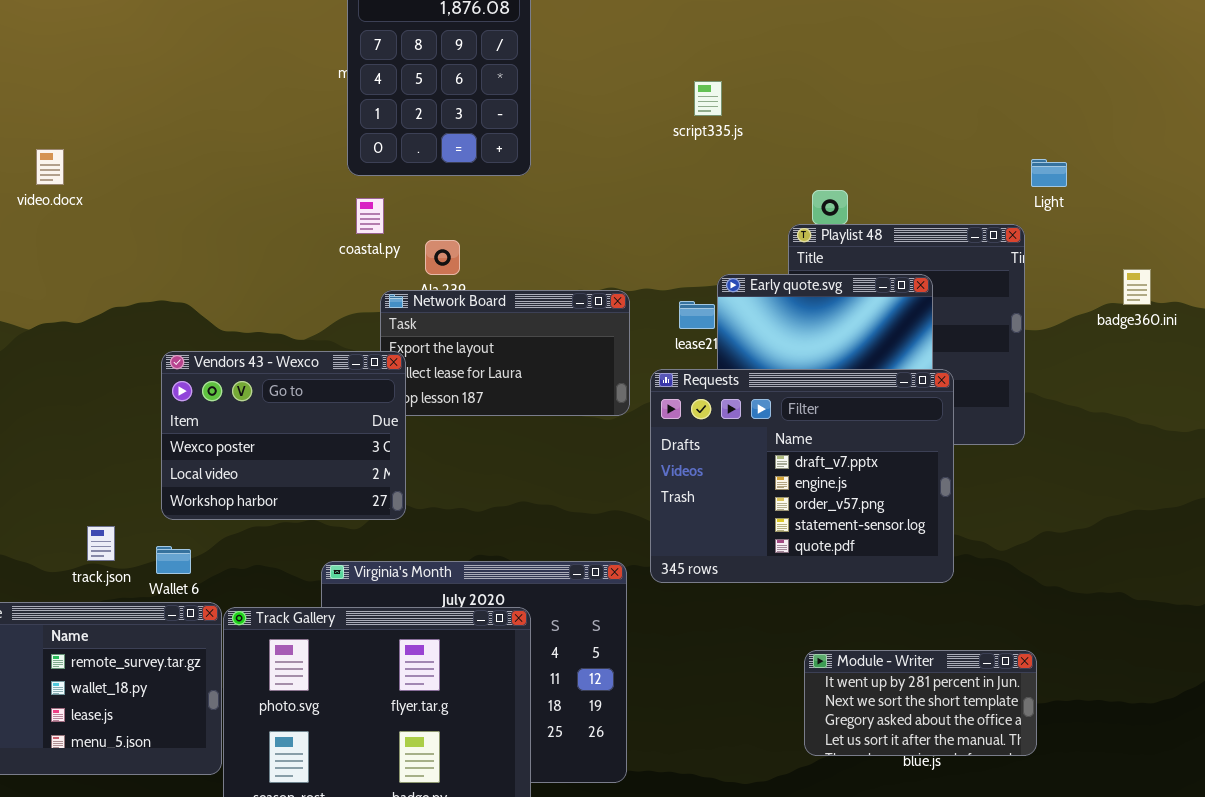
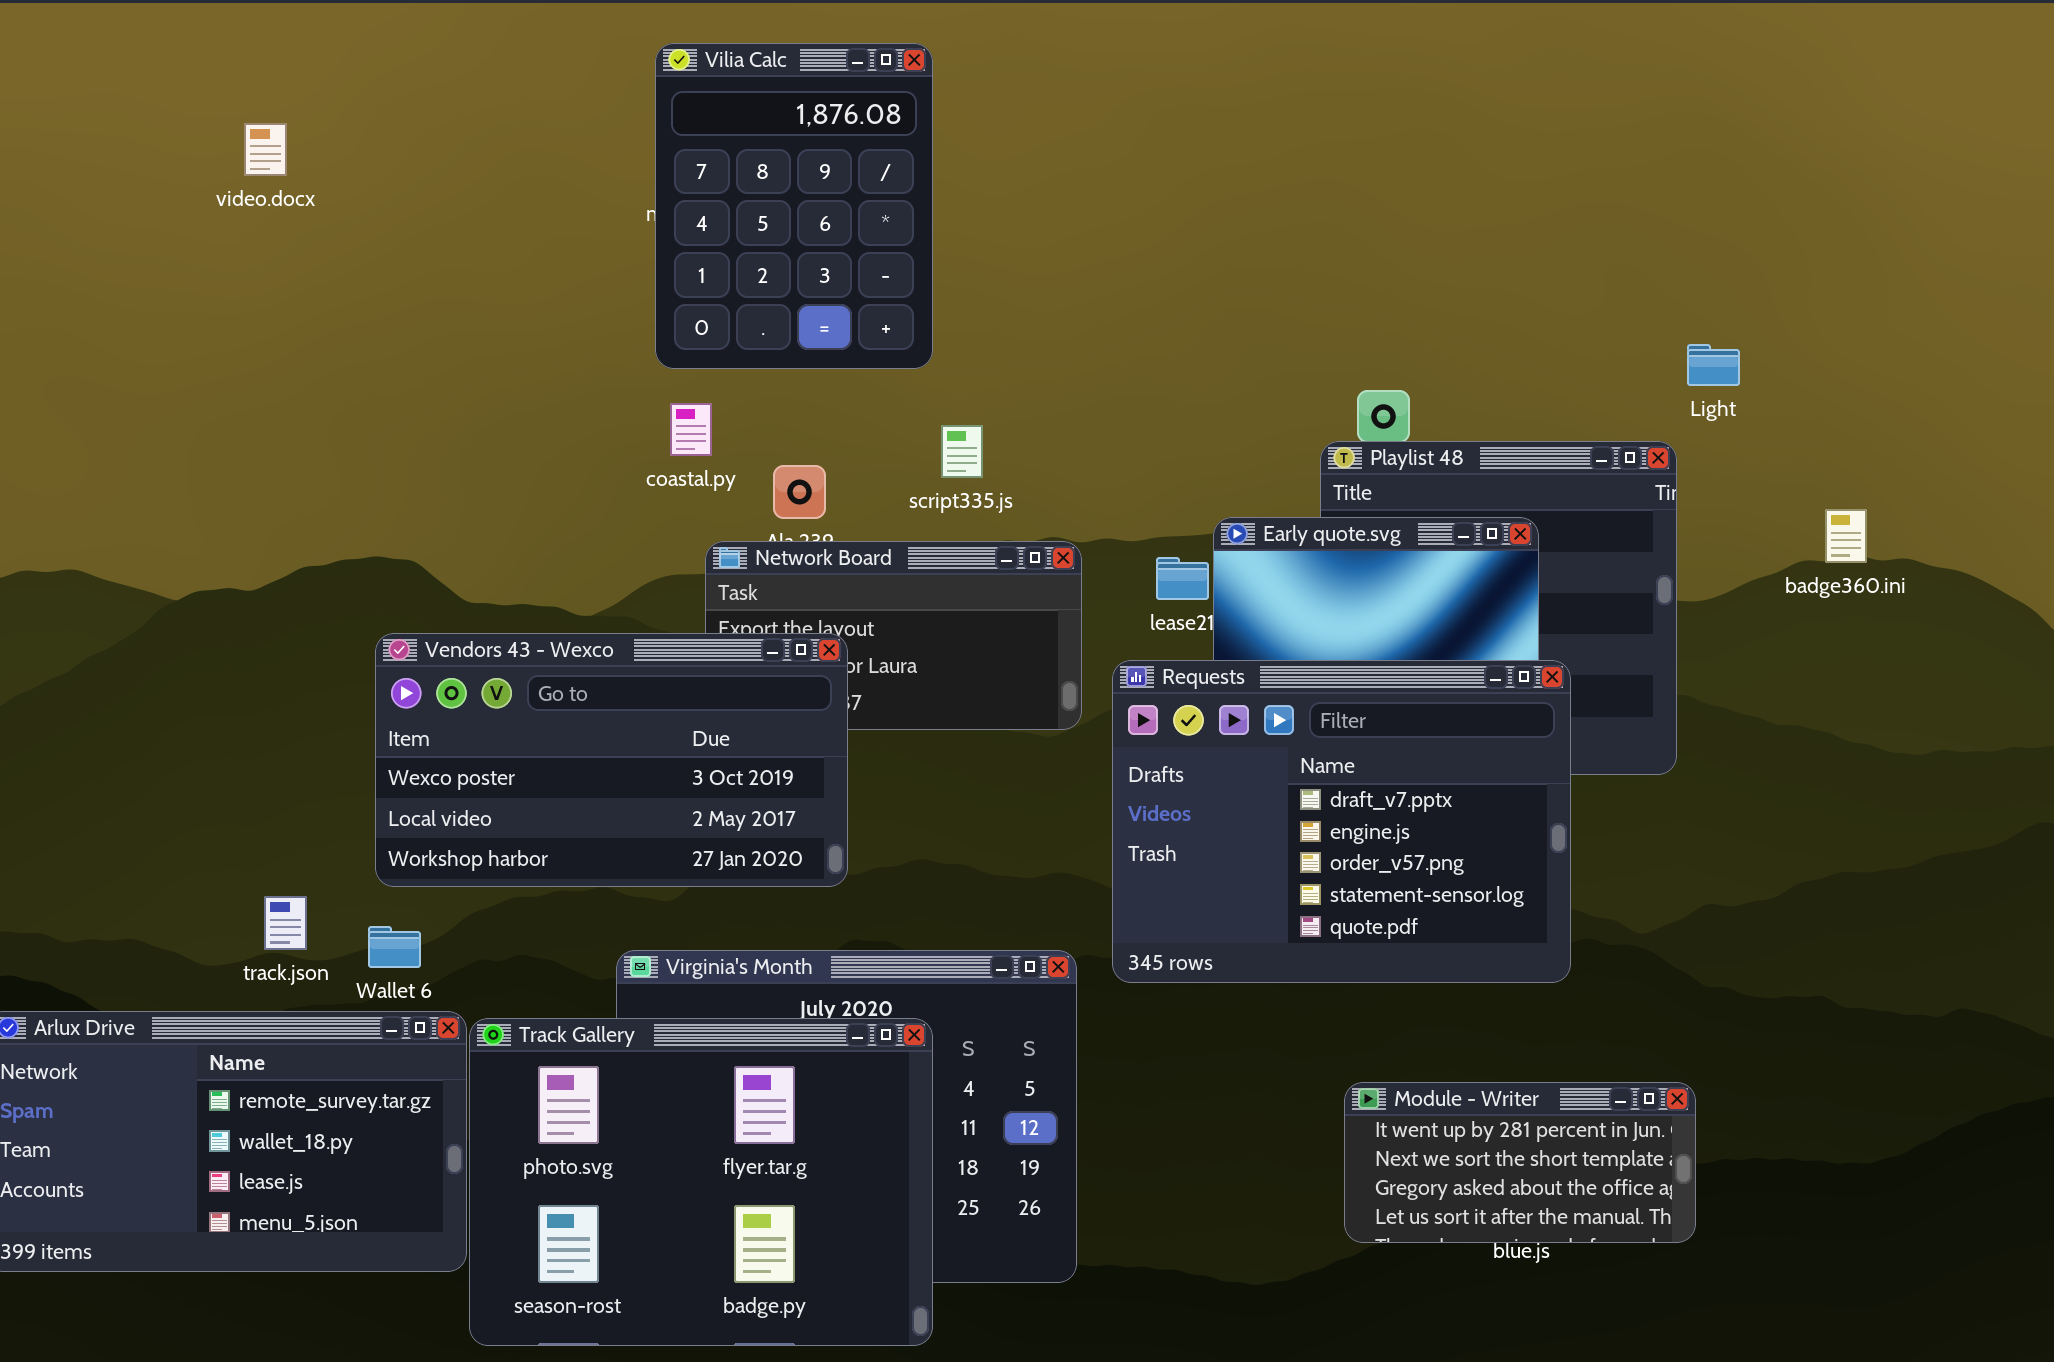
script335.js: [694,81,722,116] -> [941,425,983,478], moved
video.docx: [36,149,64,185] -> [244,123,287,176], moved
Vendors 43 - Wexco: [161,351,406,520] -> [375,633,848,887], resized

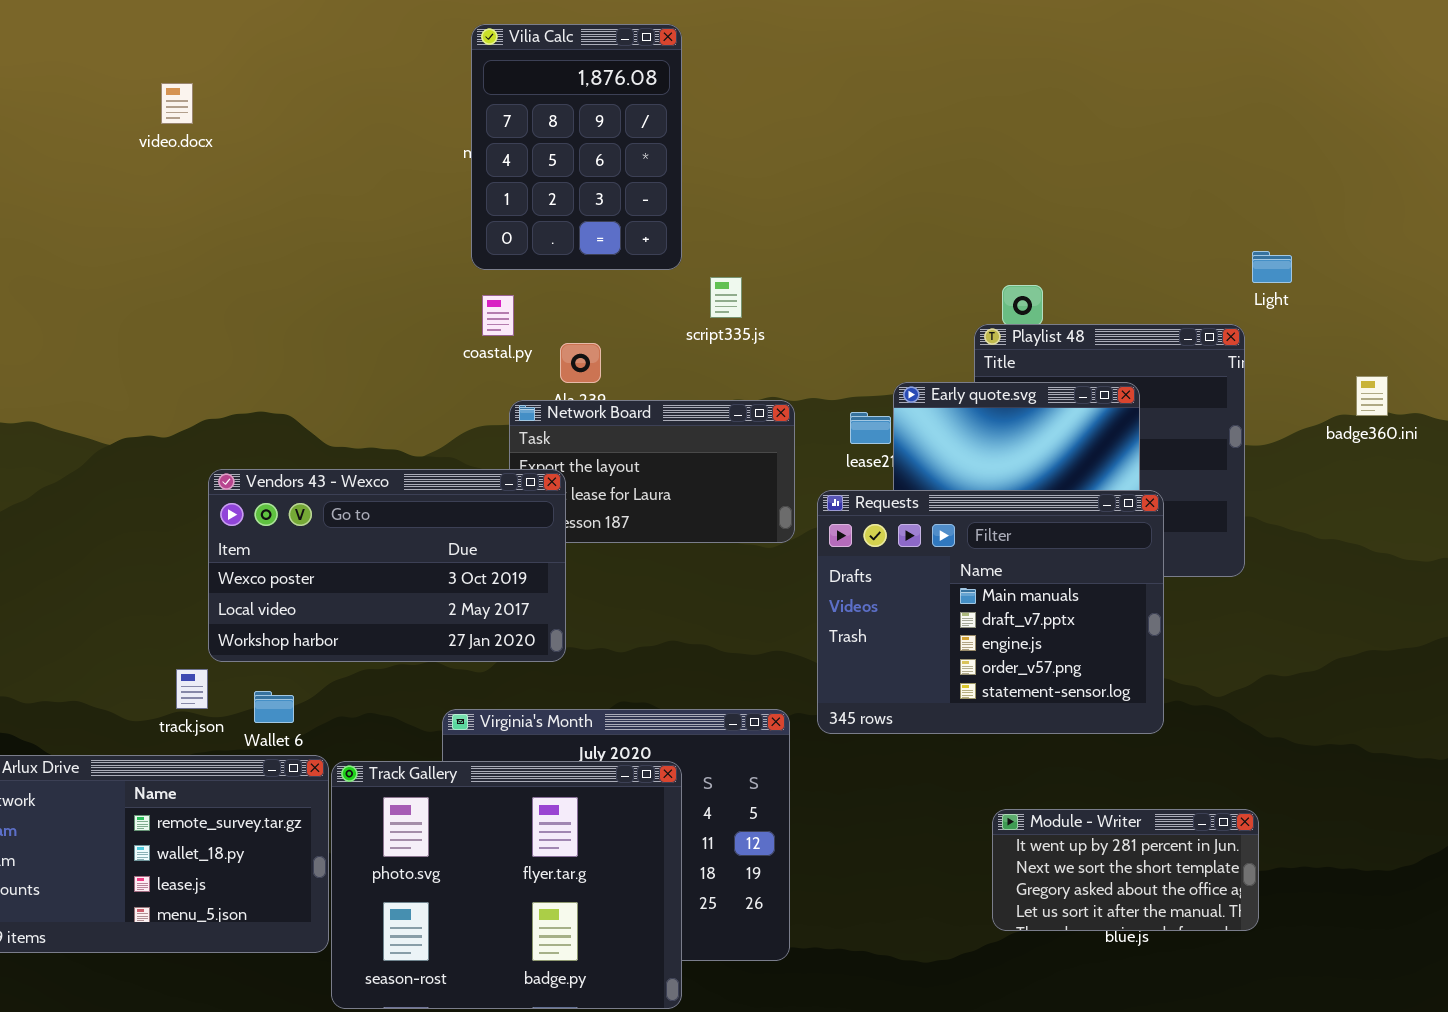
script335.js: [941,425,983,478] -> [710,277,742,318], moved
Vendors 43 - Wexco: [375,633,848,887] -> [208,469,566,662], moved
Requests: [1112,660,1571,983] -> [817,490,1164,734], scrolled up 1 row

